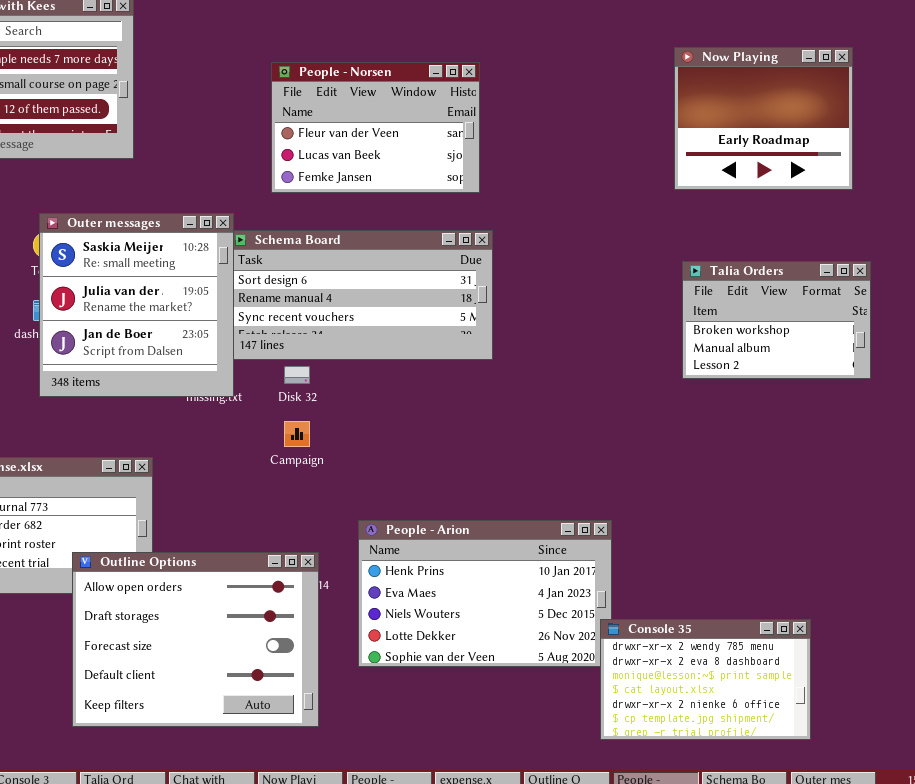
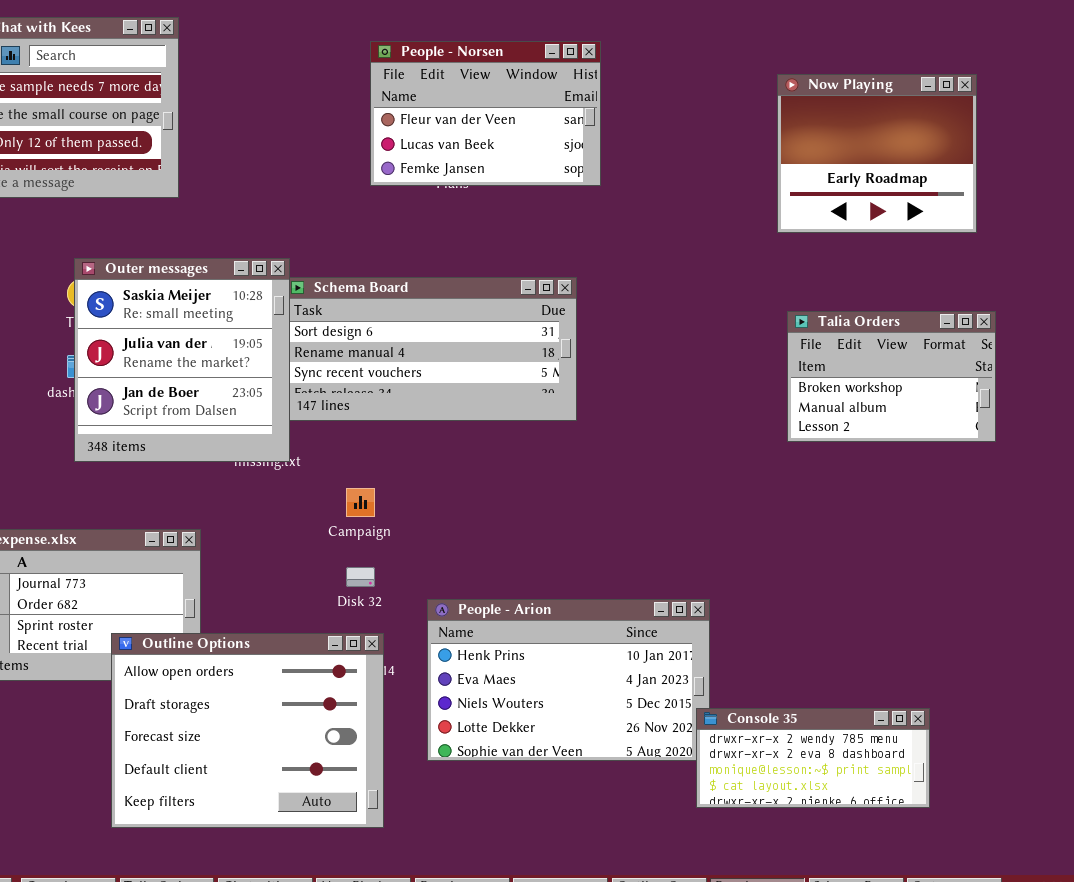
People - Norsen: [271,62,480,193] -> [370,41,601,186], moved
Disk 32: [284,366,310,384] -> [346,567,375,587], moved
Console 35: [600,619,811,740] -> [696,708,930,808], resized

